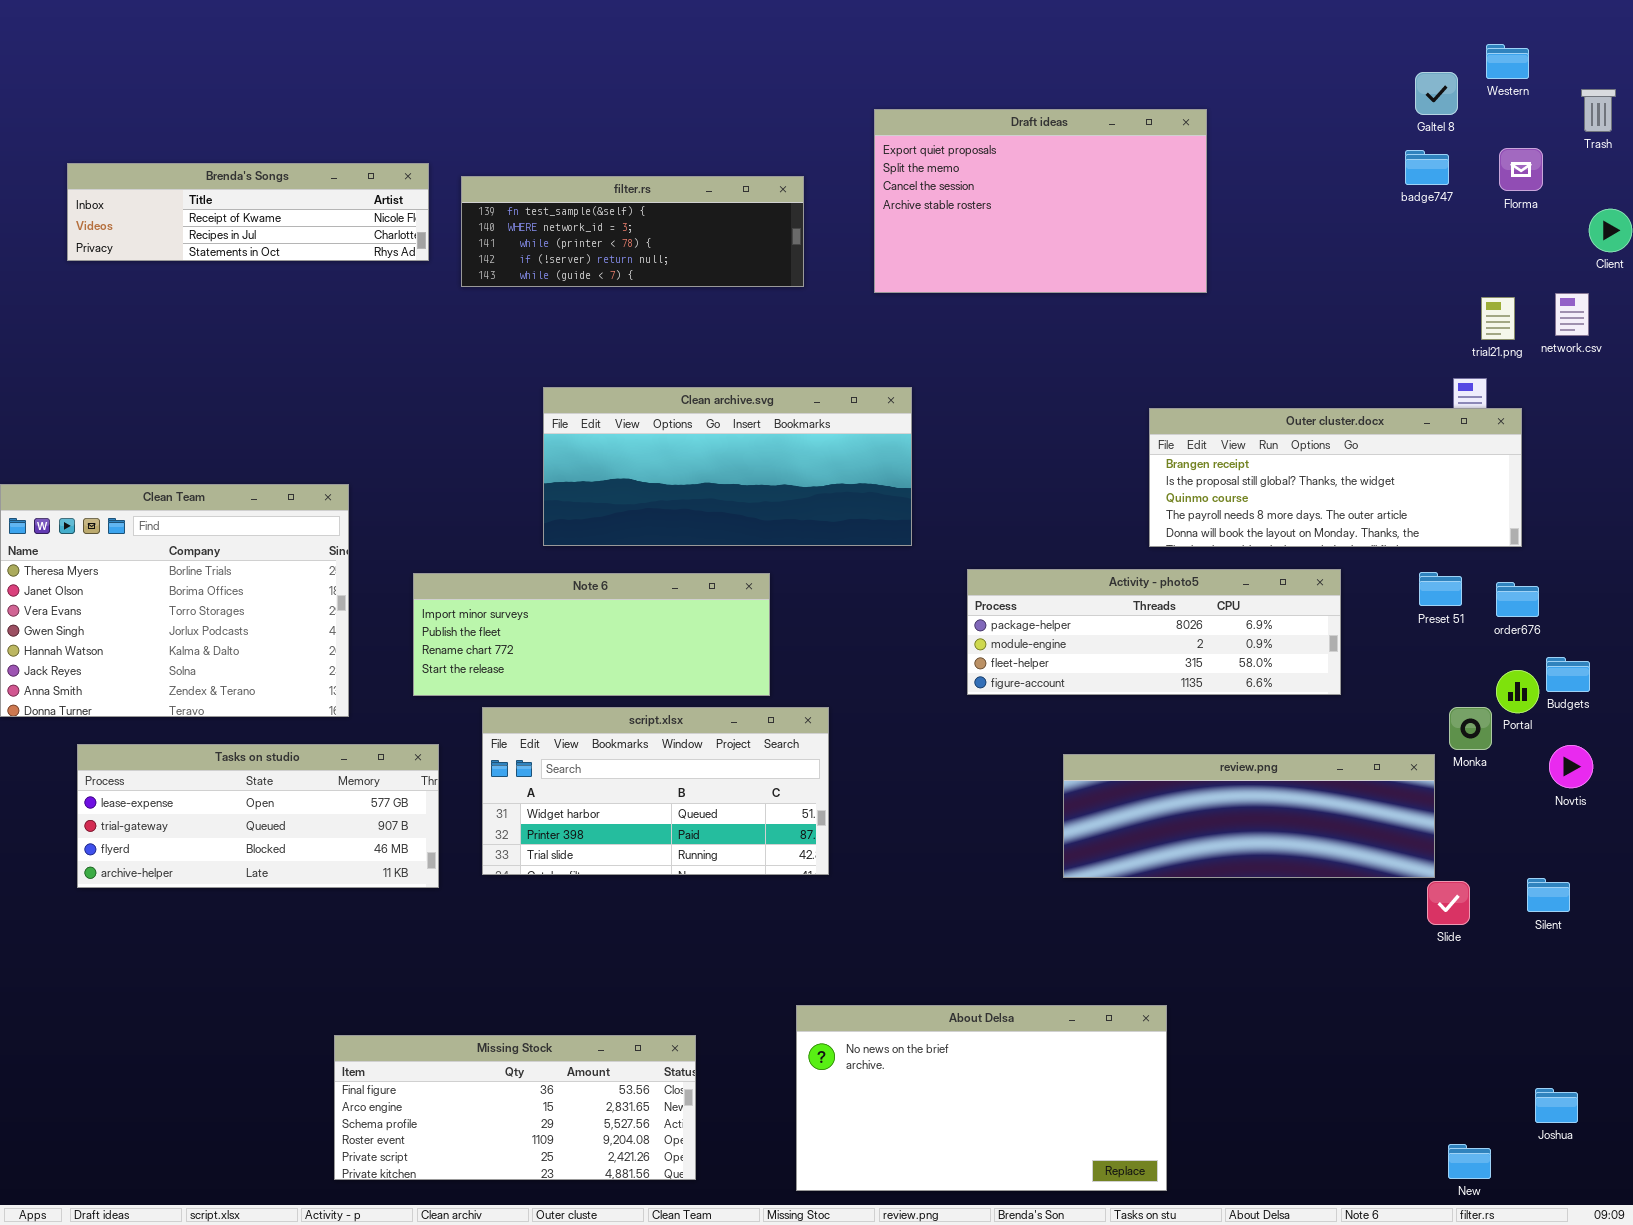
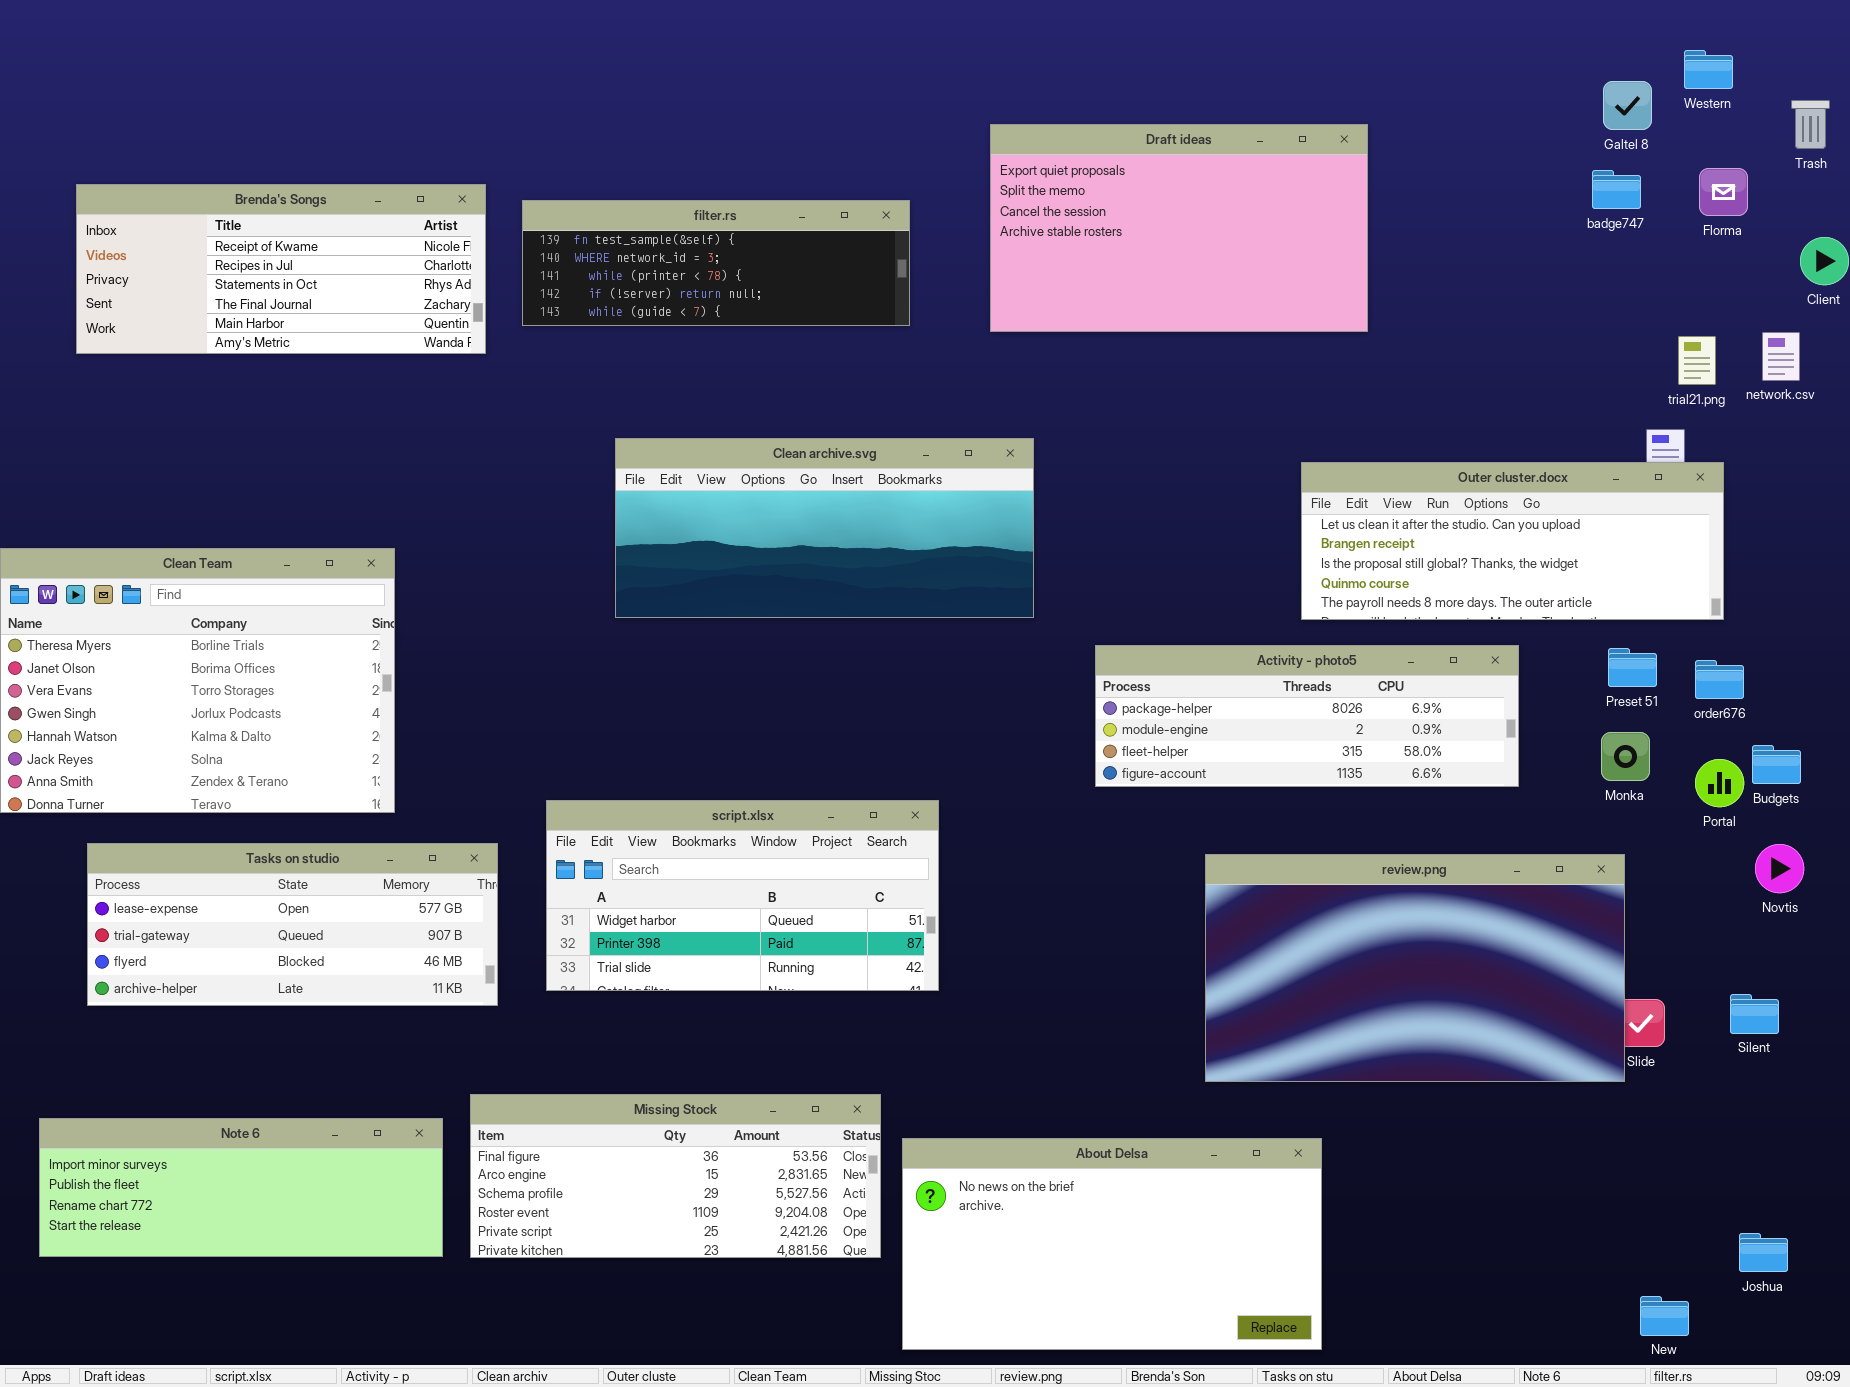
Brenda's Songs: [67,163,429,261] -> [76,184,486,354], resized
Outer cluster.docx: [1149,408,1522,547] -> [1301,462,1724,620], scrolled up 1 row
Note 6: [413,573,770,696] -> [39,1118,443,1257], moved
Monka: [1449,707,1492,750] -> [1601,732,1650,781], moved
review.png: [1063,754,1435,878] -> [1205,854,1625,1082], resized
Missing Stock: [334,1035,696,1180] -> [470,1094,881,1258], moved

